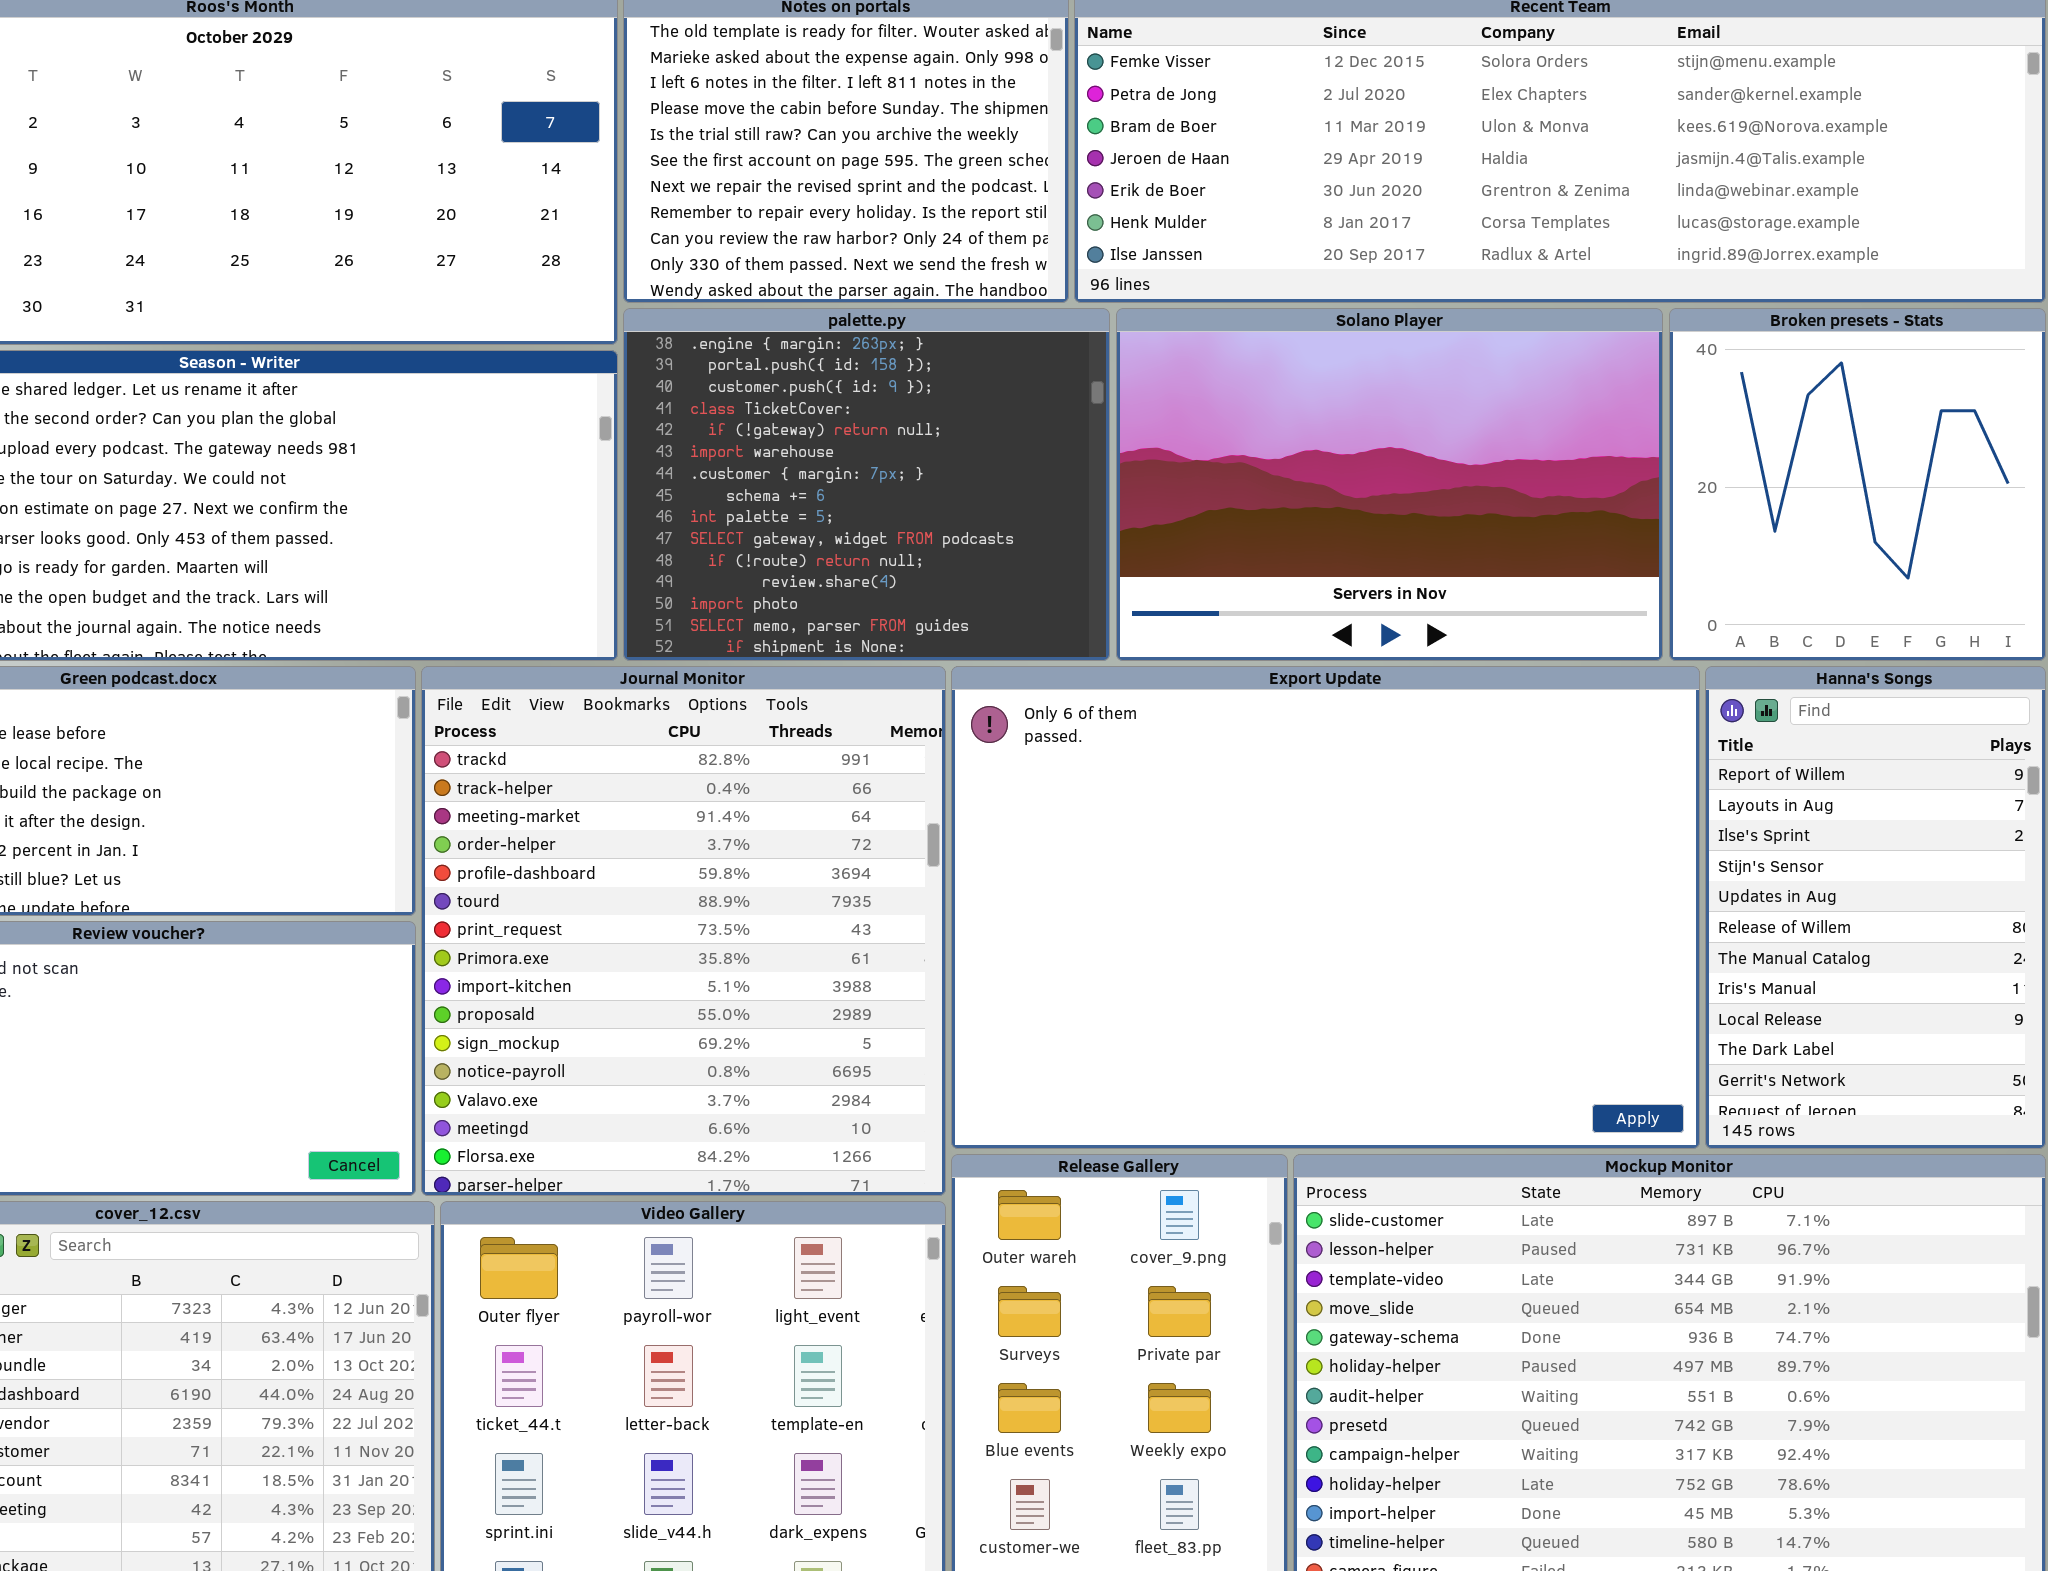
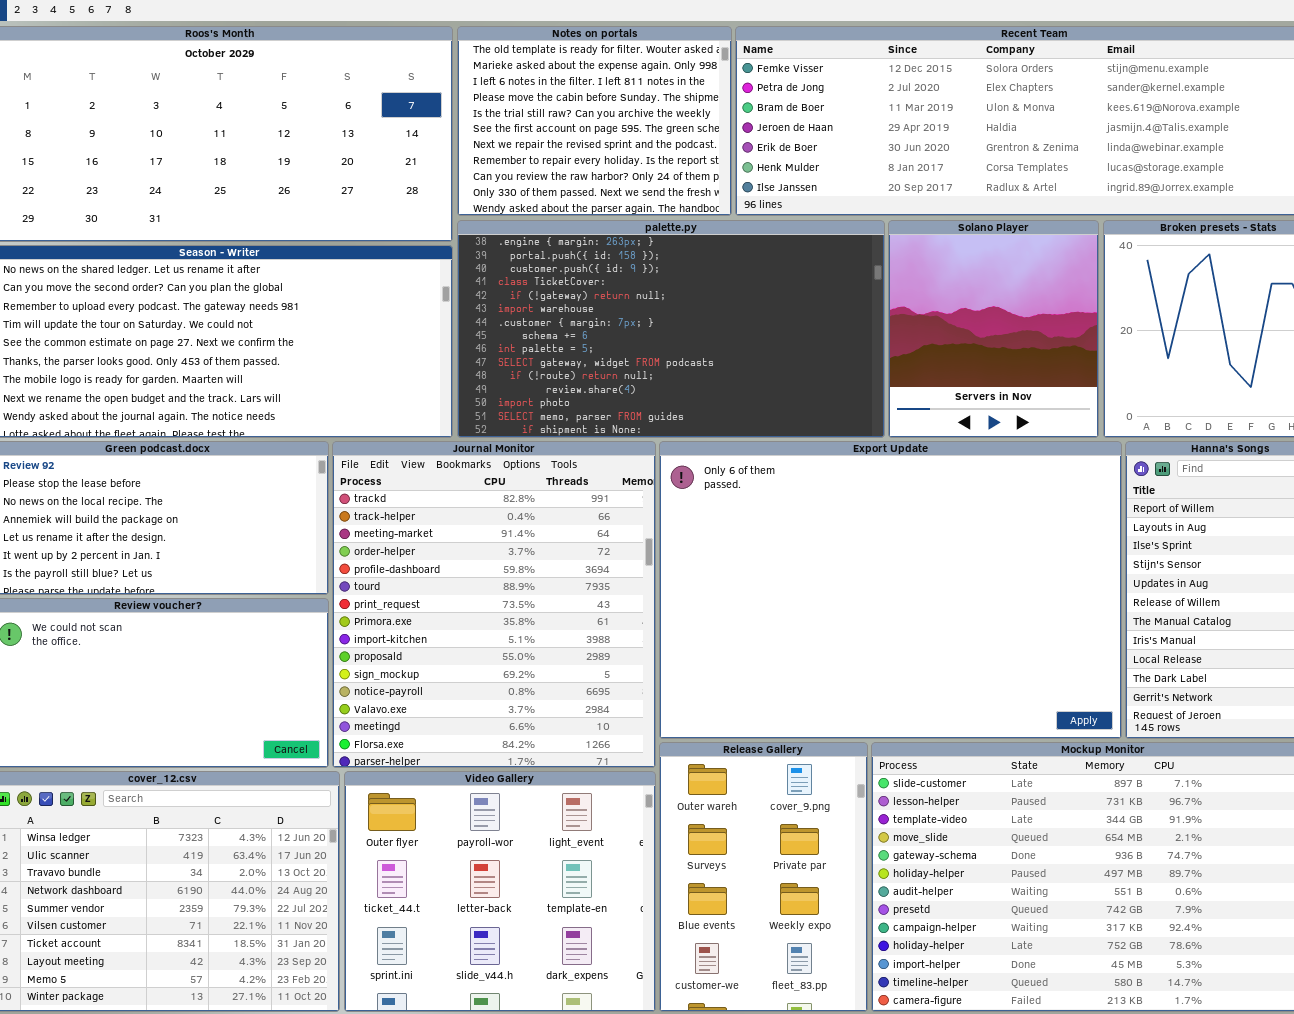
palette.py: [623,308,1110,661] -> [457,220,885,438], resized
Solano Player: [1116,308,1663,661] -> [888,220,1099,438], resized

